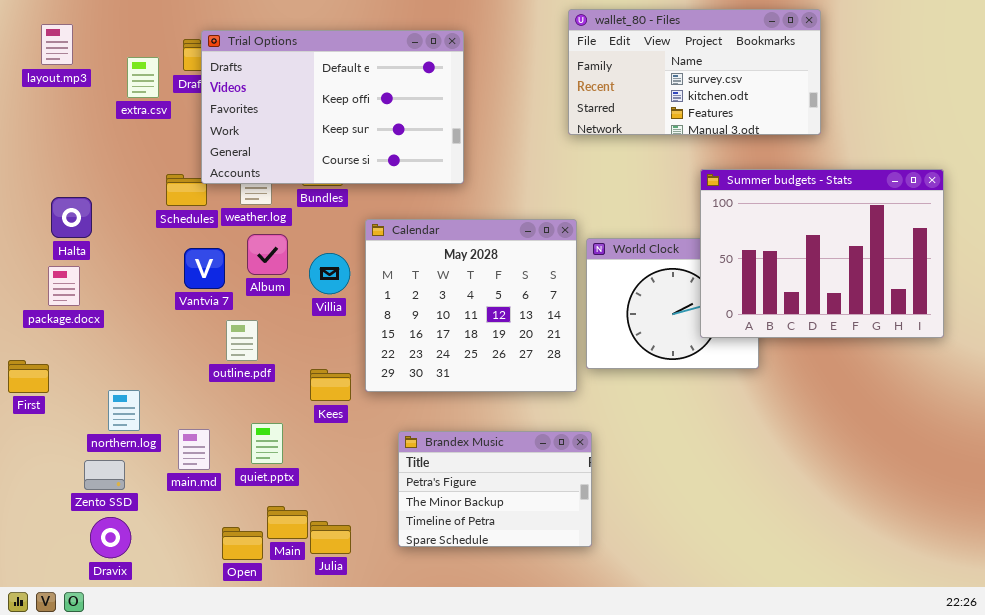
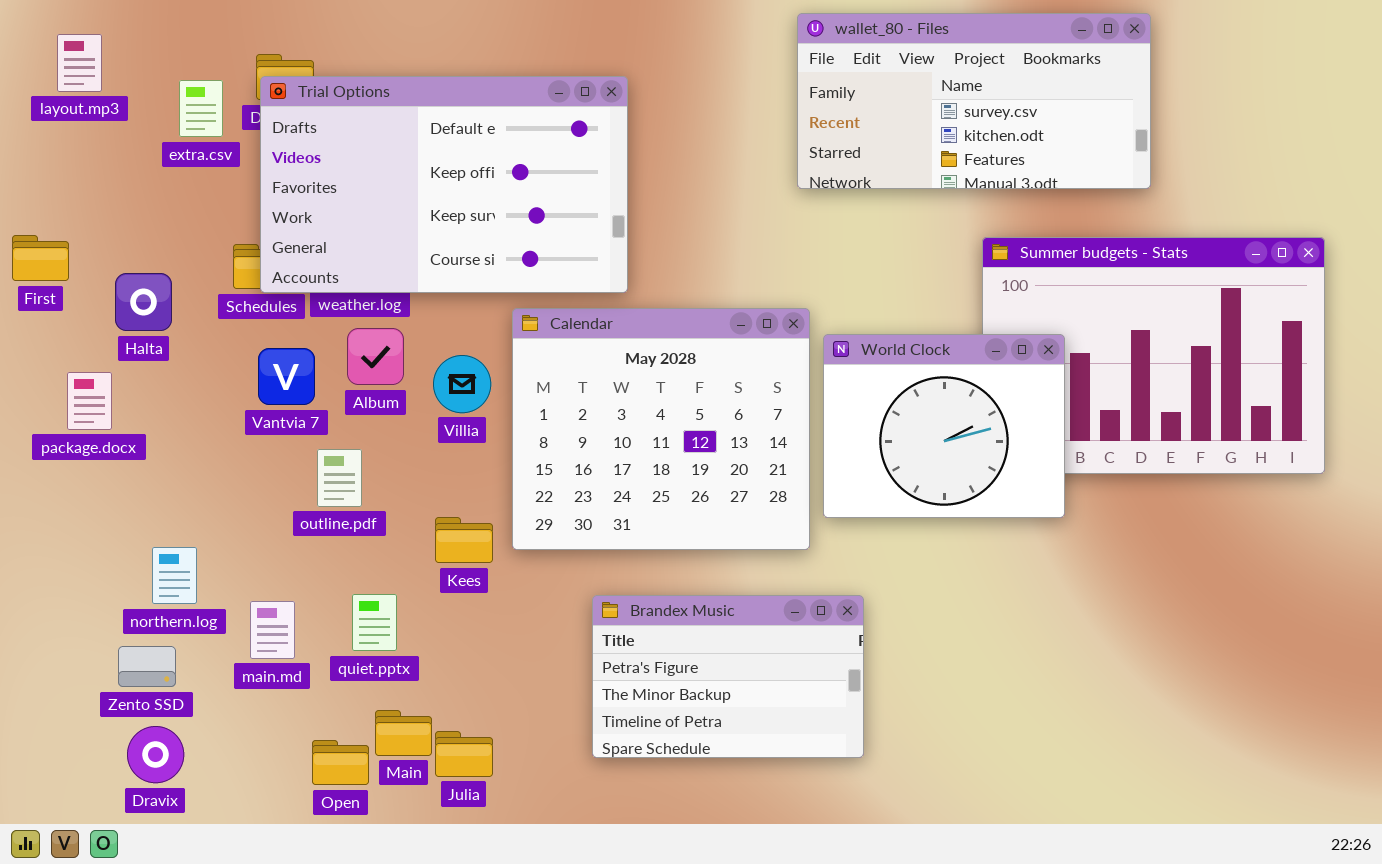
Trial Options: [201,30,464,184] -> [260,76,628,293], moved
Halta: [51,197,92,238] -> [115,273,172,331], moved
World Clock: [586,238,759,369] -> [823,334,1065,518], raised
First: [8,360,49,393] -> [12,235,69,281], moved
Brandex Music: [398,431,592,547] -> [592,595,864,758], moved

